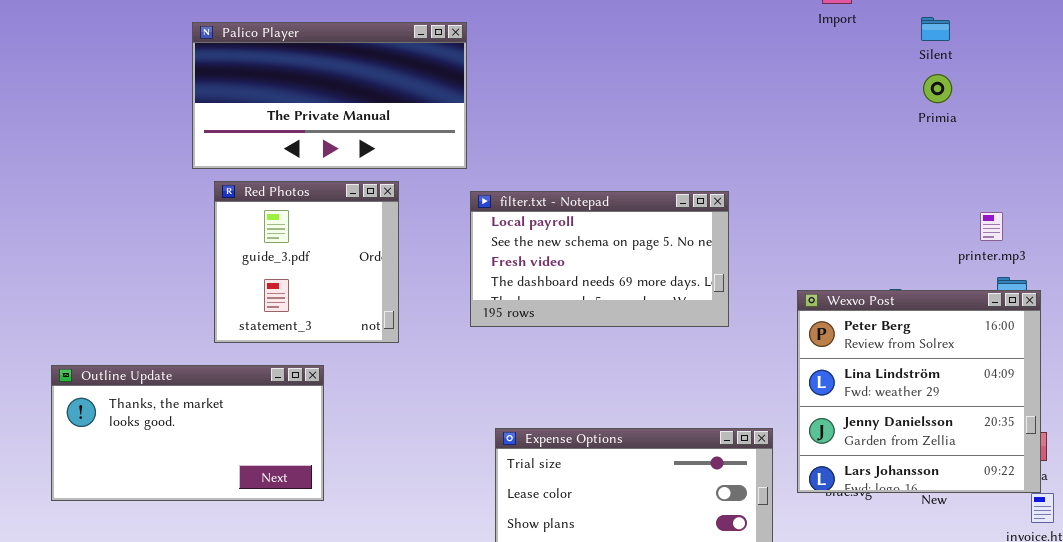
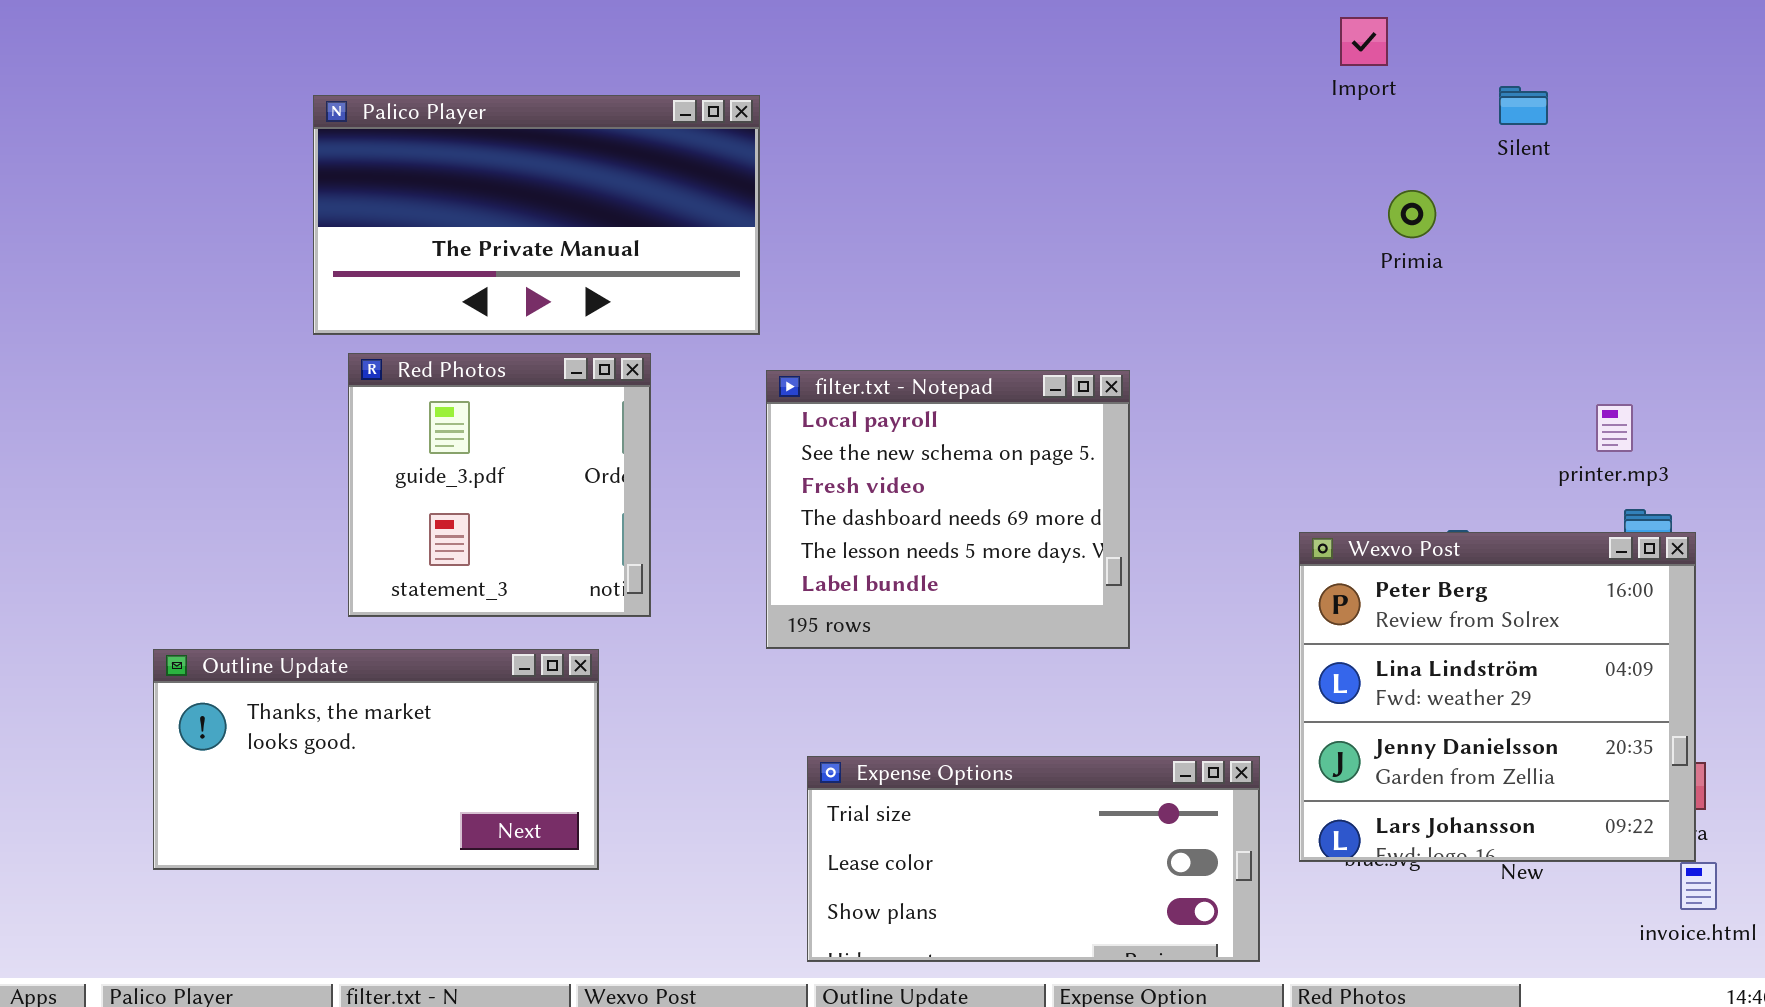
Primia: [923,74,952,103] -> [1388,190,1436,238], moved
filter.txt - Notepad: [470,191,729,327] -> [766,370,1130,649], resized
Outline Update: [51,365,324,501] -> [153,649,599,870], moved

